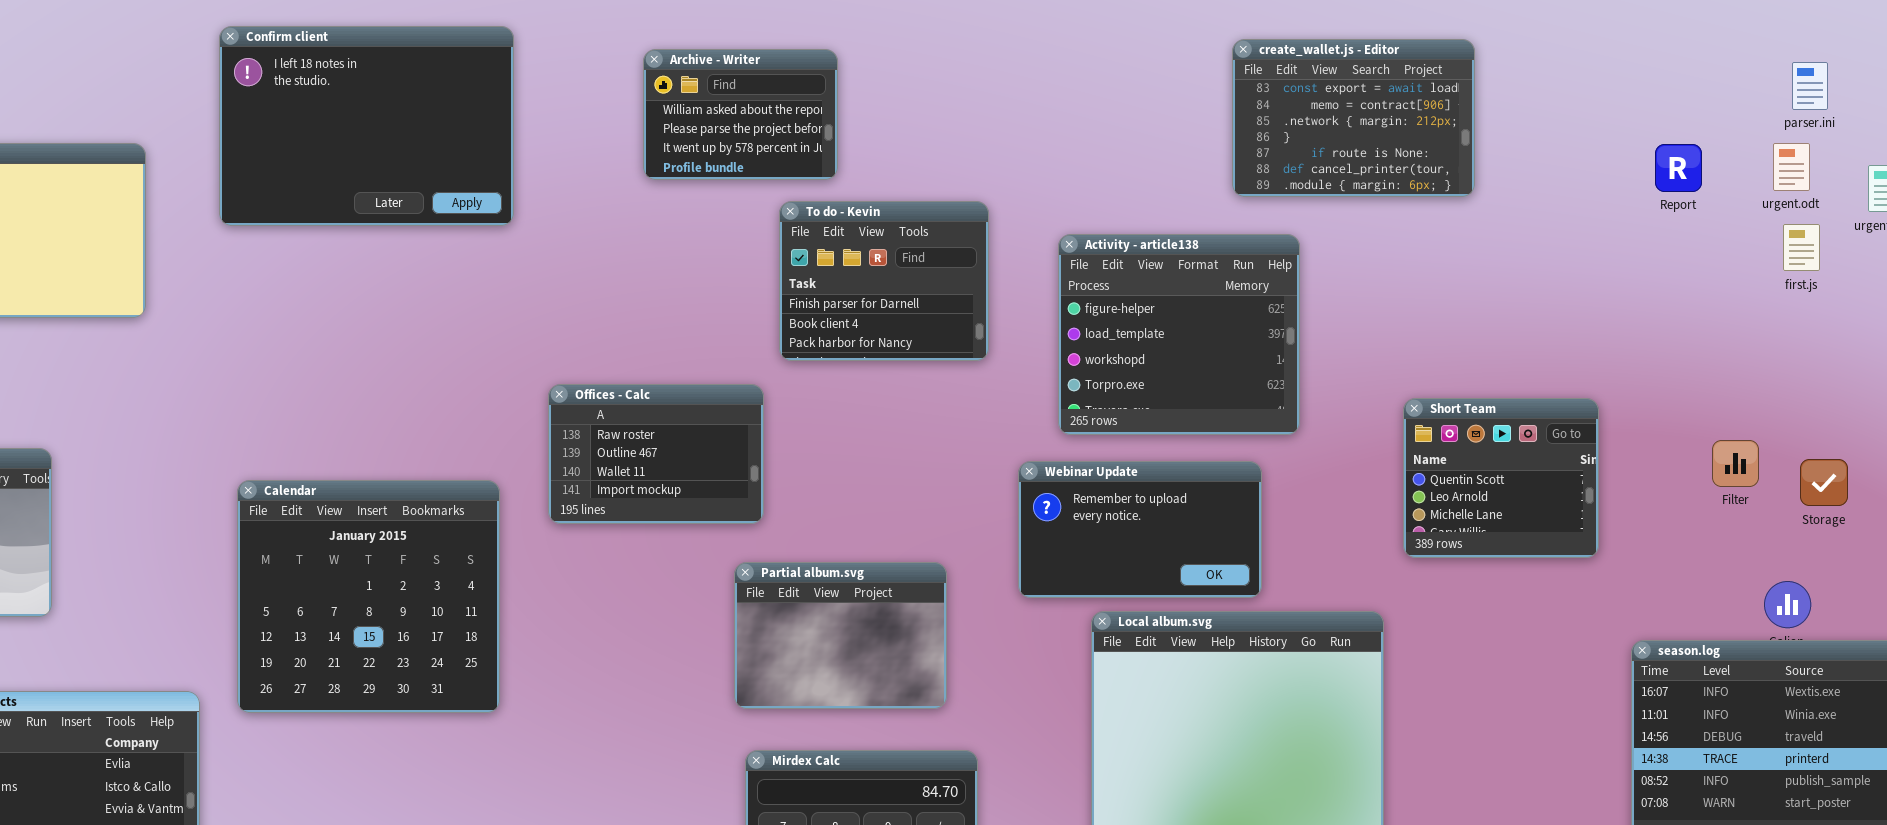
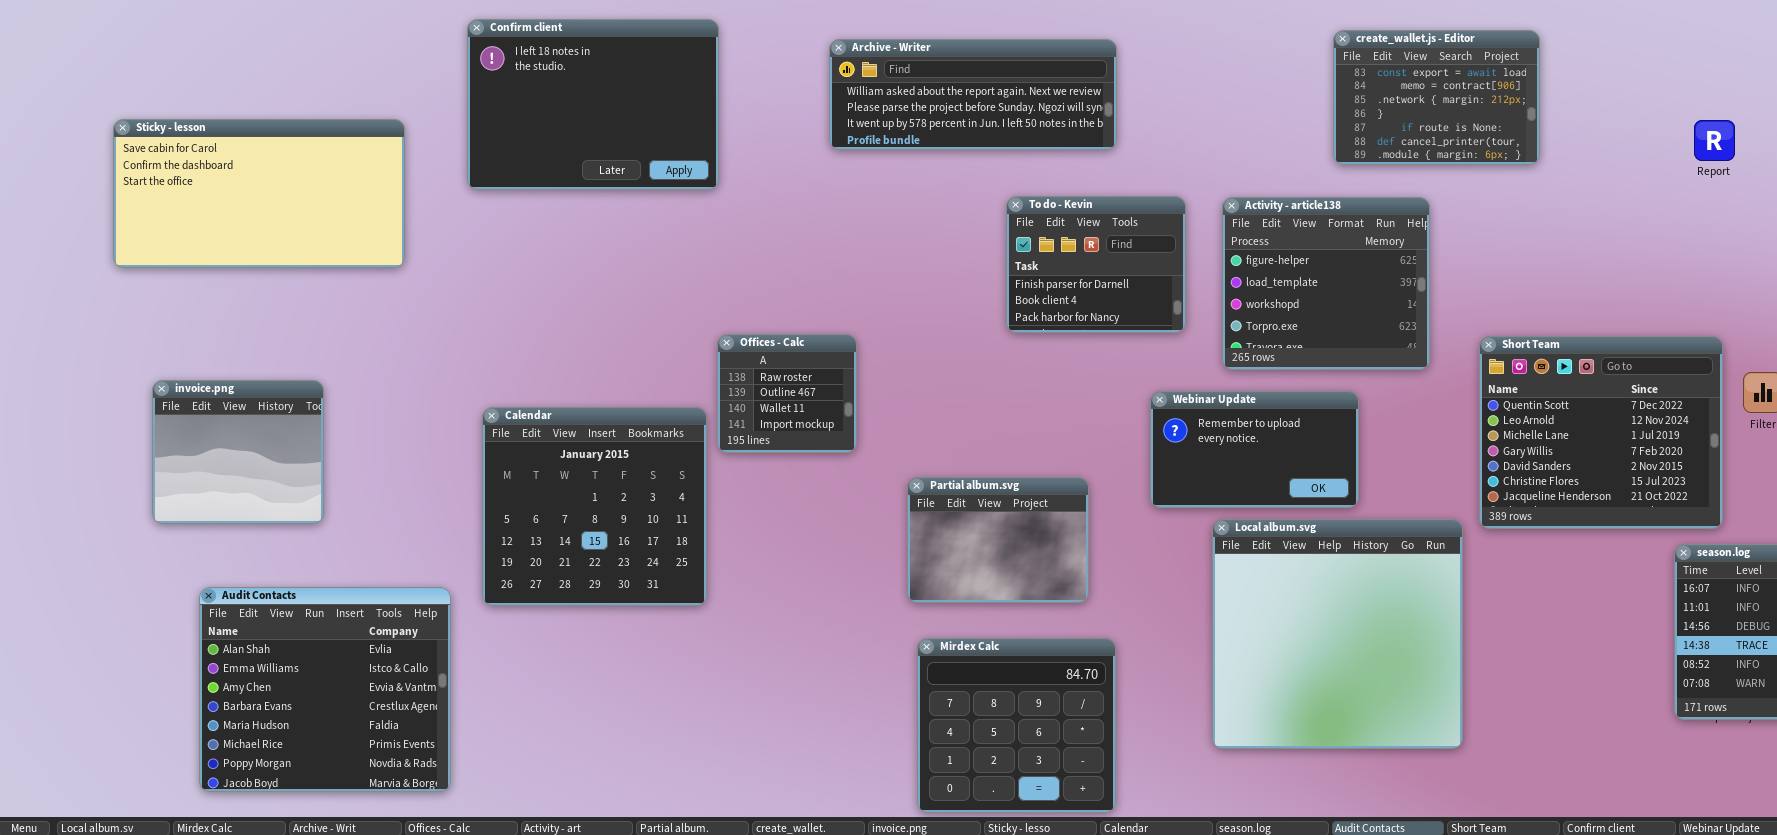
Archive - Writer: [643,49,838,180] -> [829,39,1117,150], resized
To do - Kevin: [779,201,989,361] -> [1006,196,1186,333], moved
Activity - article138: [1058,234,1300,435] -> [1222,197,1430,370], moved
Offices - Calc: [548,384,764,524] -> [717,334,857,453], moved, resized
Short Team: [1403,398,1599,558] -> [1479,336,1723,529], resized

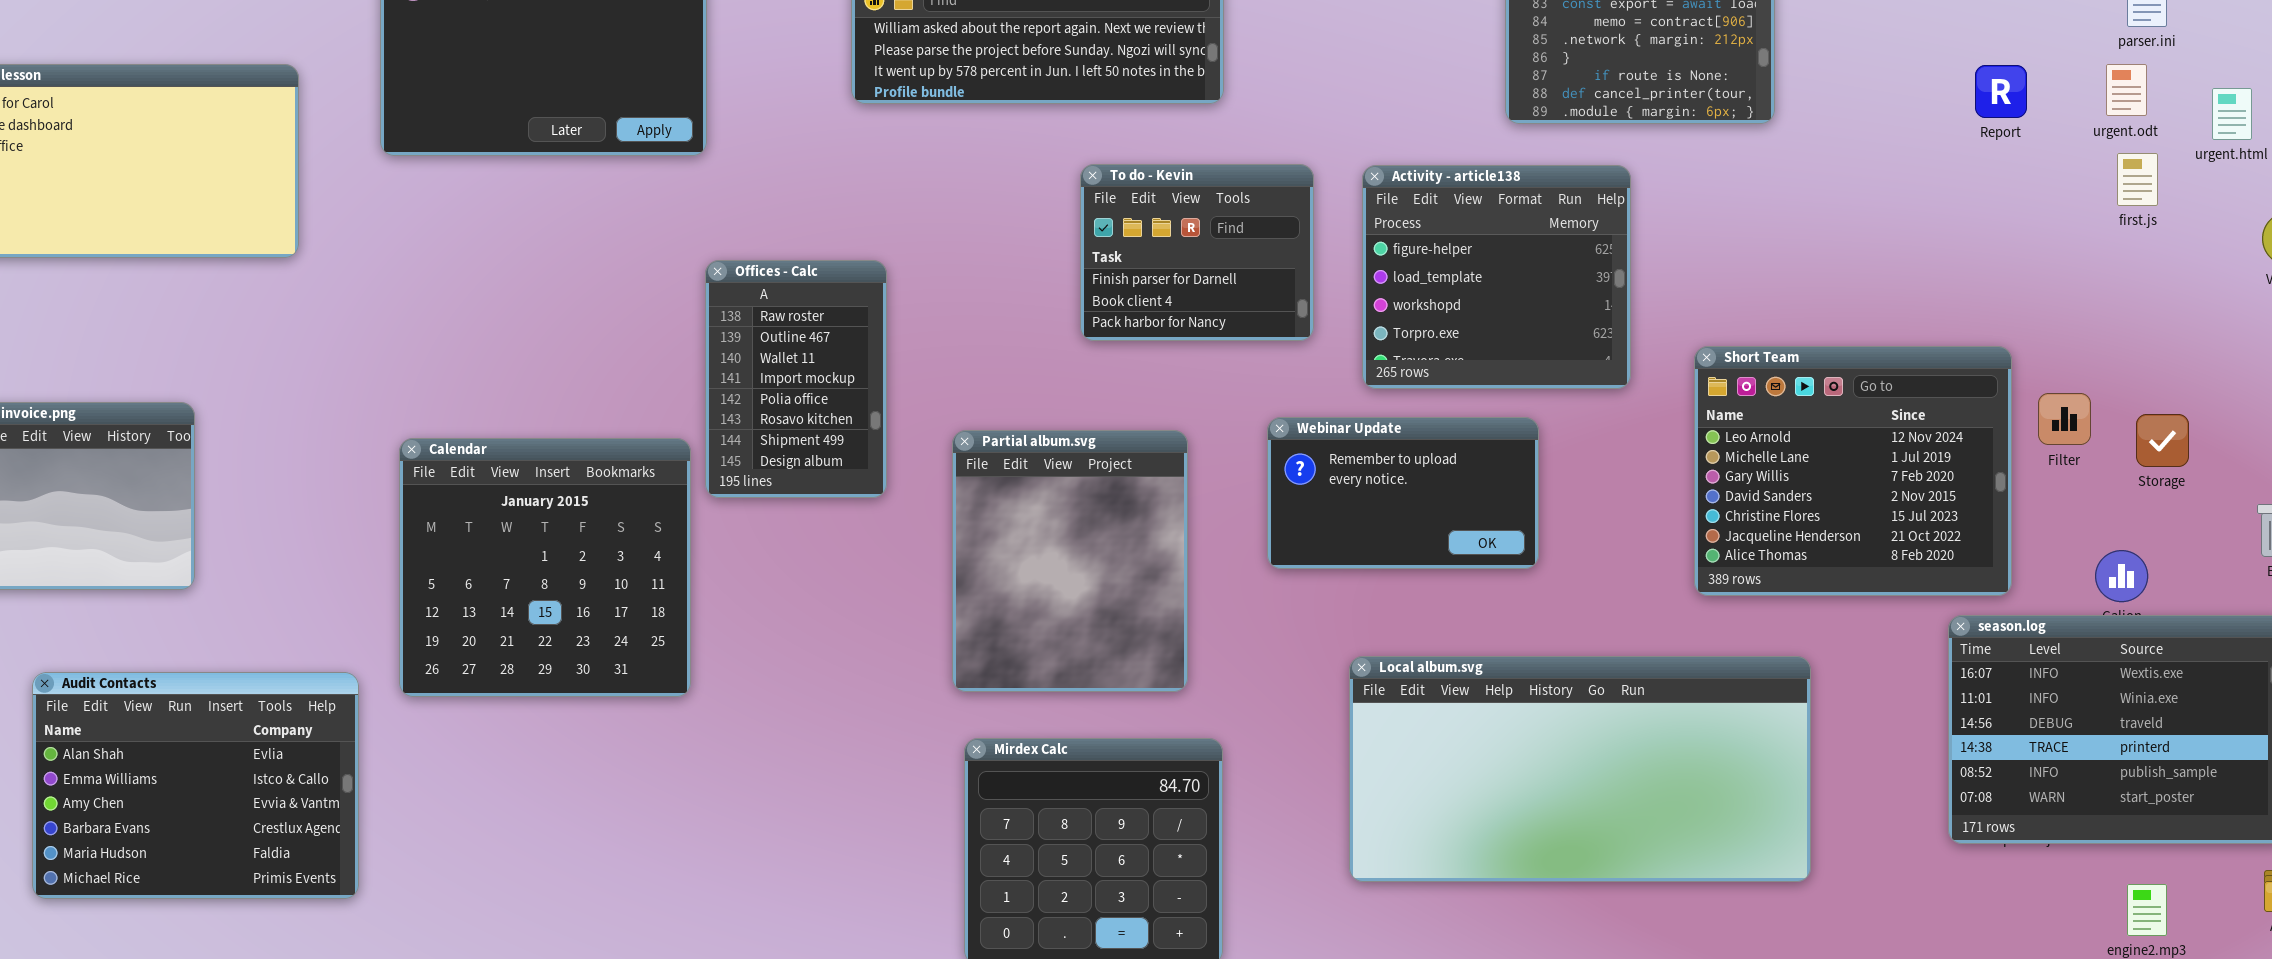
Offices - Calc: [717,334,857,453] -> [705,260,887,498], resized
Short Team: [1479,336,1723,529] -> [1694,346,2012,596], scrolled down 1 row
Partial album.svg: [907,477,1089,603] -> [952,430,1188,692], resized
Local album.svg: [1212,519,1463,749] -> [1349,656,1811,882], resized
Audit Contacts: [199,587,451,792] -> [32,672,359,899], resized

